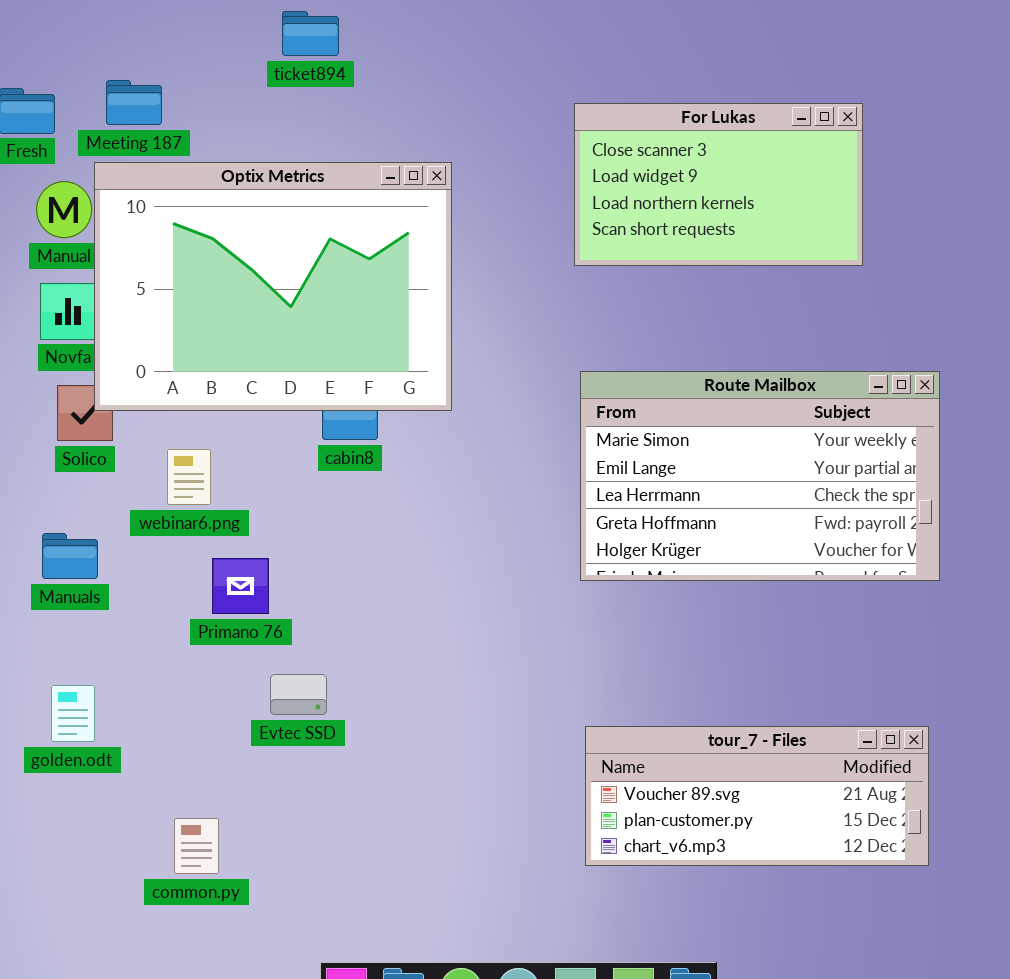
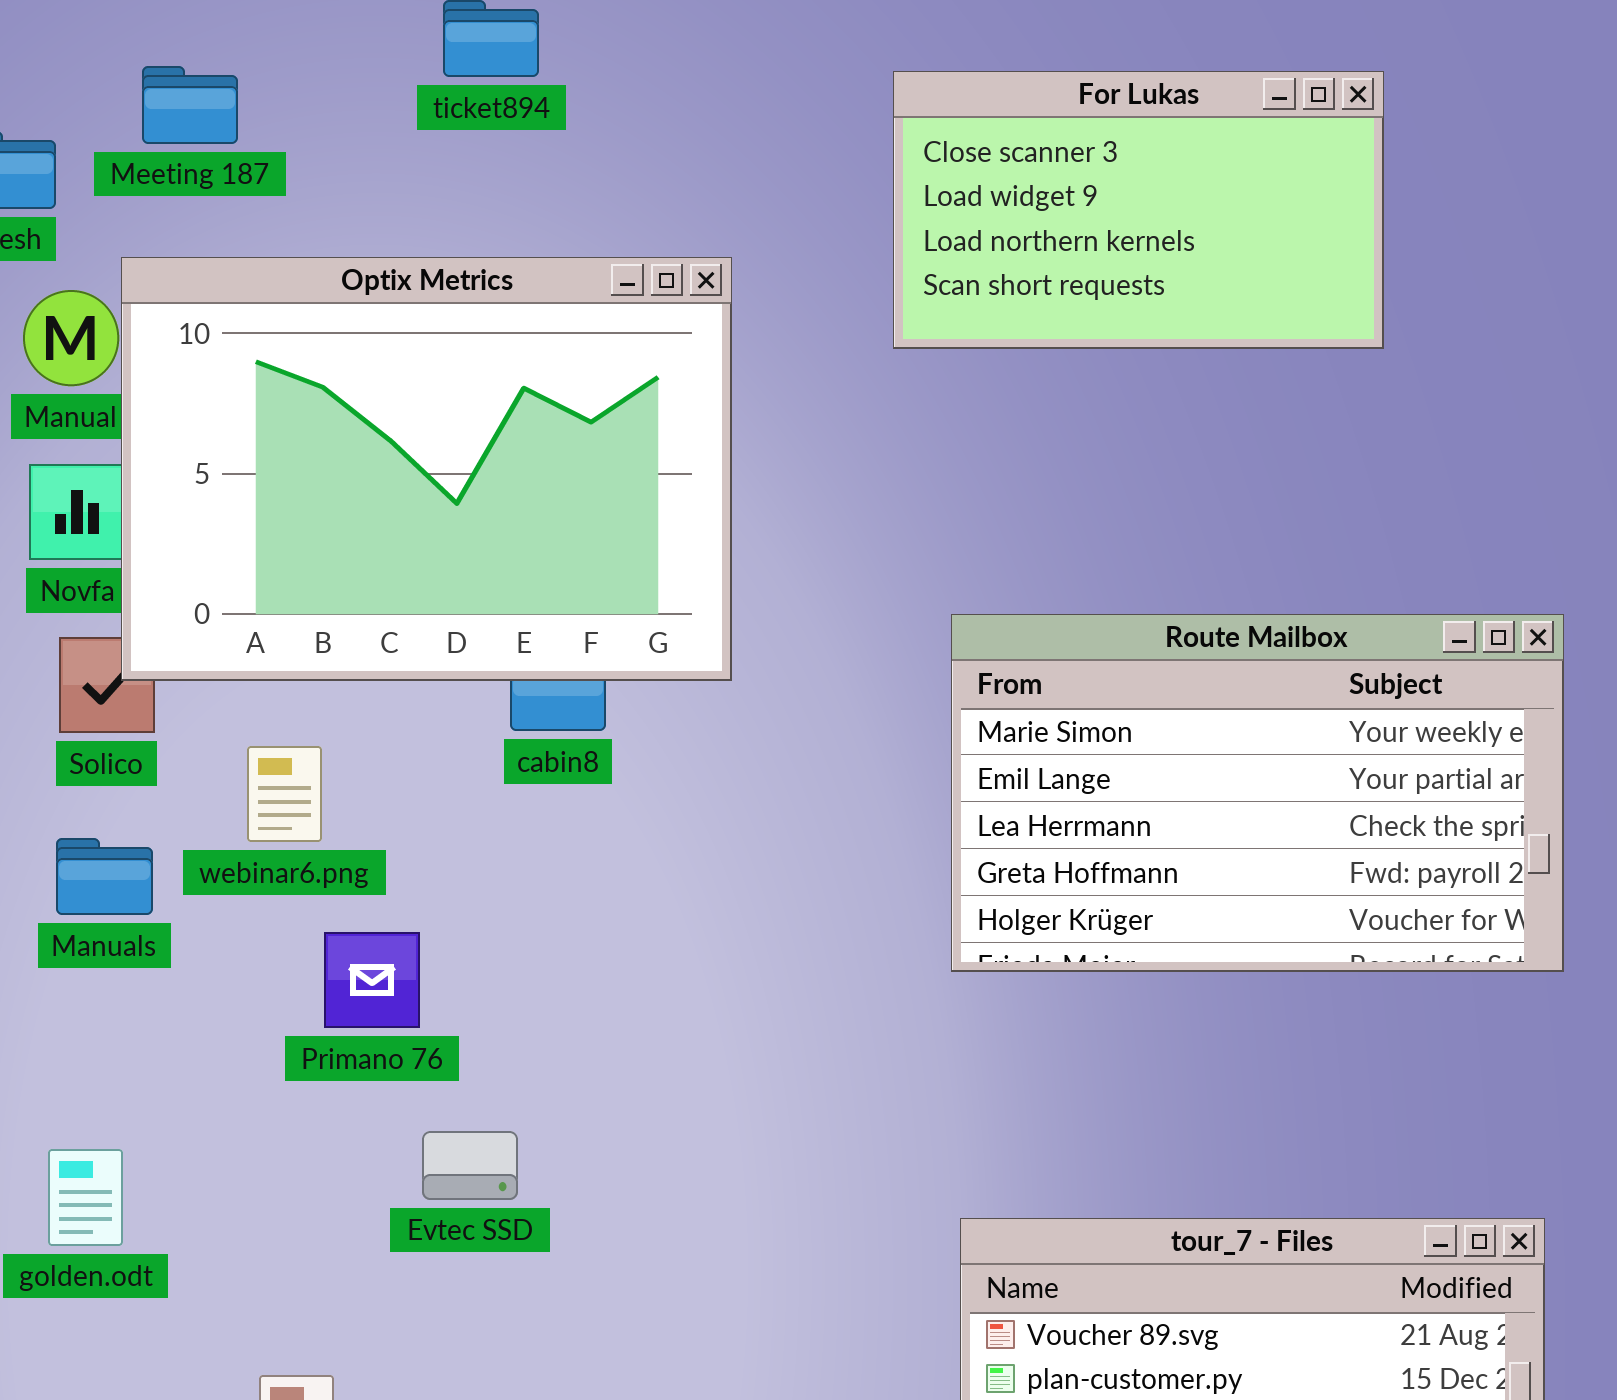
Meeting 187: [106,80,162,125] -> [142,66,238,144], moved
For Lukas: [574,103,863,266] -> [893,71,1384,349], moved
Manuals: [42,533,98,579] -> [56,838,153,915], moved

